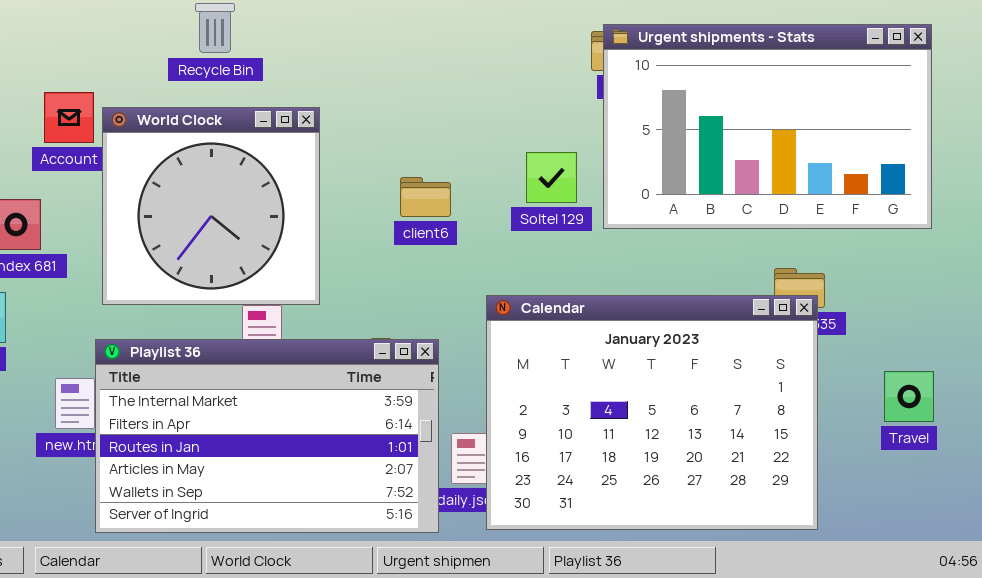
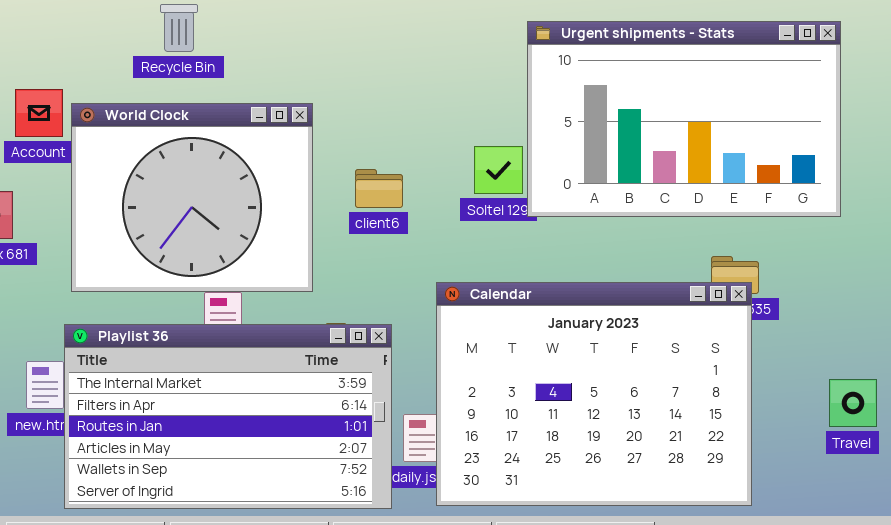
Urgent shipments - Stats: [603,24,932,229] -> [527,21,841,217], moved
World Clock: [102,107,320,305] -> [71,103,313,292], resized
Travel: [884,371,934,422] -> [829,379,877,427], moved

